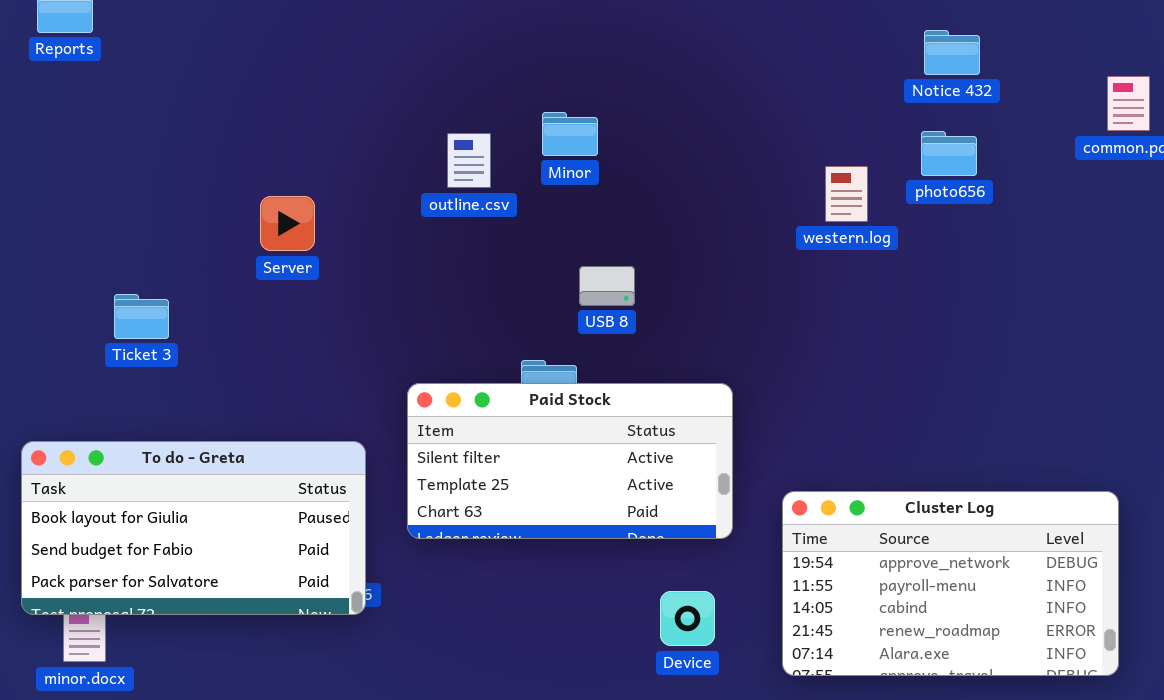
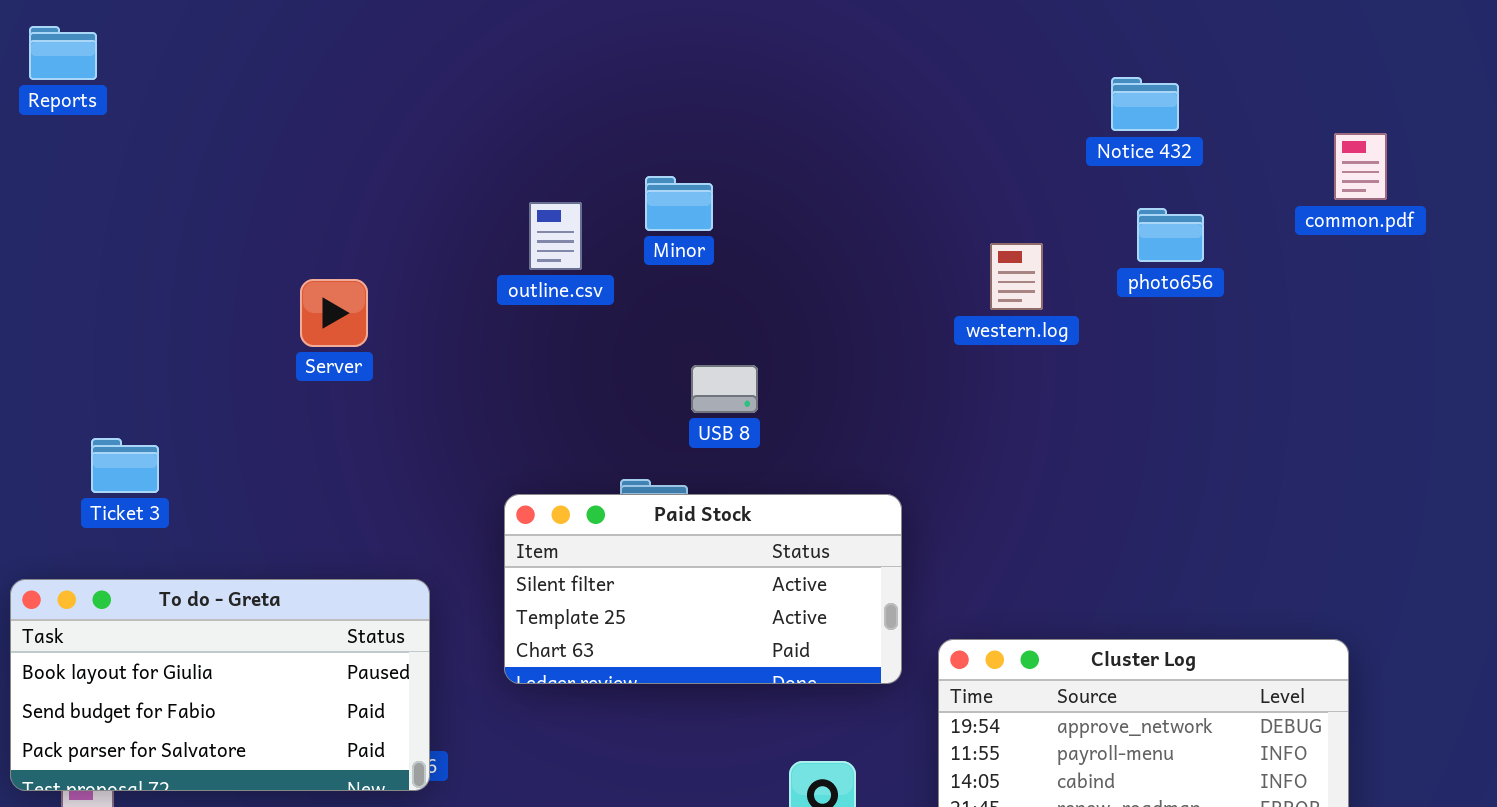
photo656: [921,131,977,176] -> [1137,208,1204,262], moved
Ticket 3: [114,294,169,339] -> [91,438,159,493], moved
Paid Stock: [407,383,733,539] -> [504,494,902,684], moved

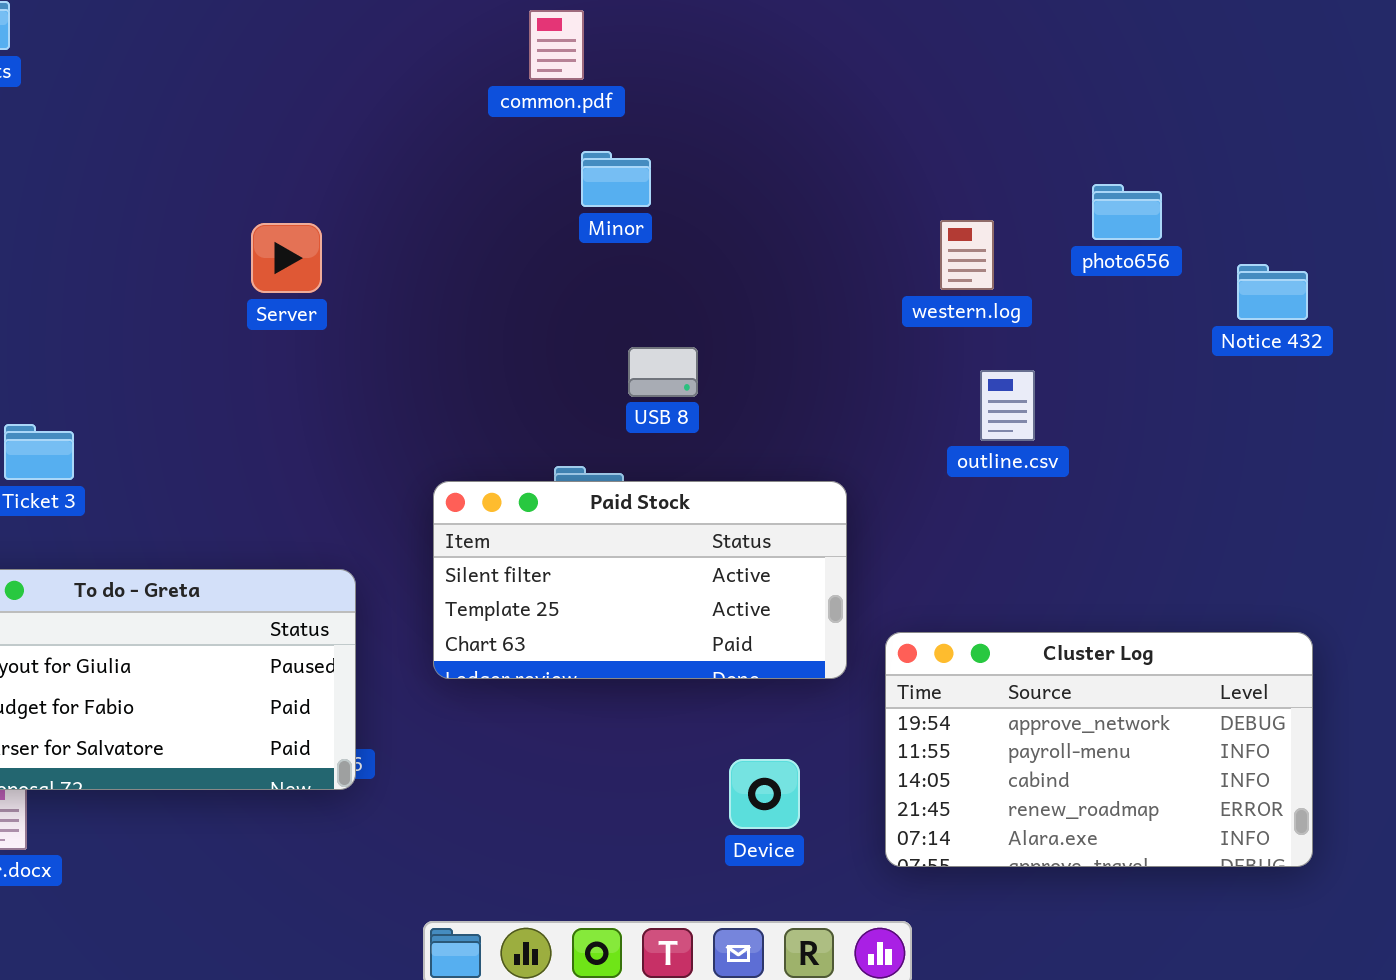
Notice 432: [1111,77,1179,131] -> [1237,264,1308,320], moved
common.pdf: [1334,133,1387,200] -> [529,10,584,80], moved
outline.csv: [529,202,582,270] -> [980,370,1035,441], moved
Server: [300,279,368,347] -> [251,223,322,293], moved

